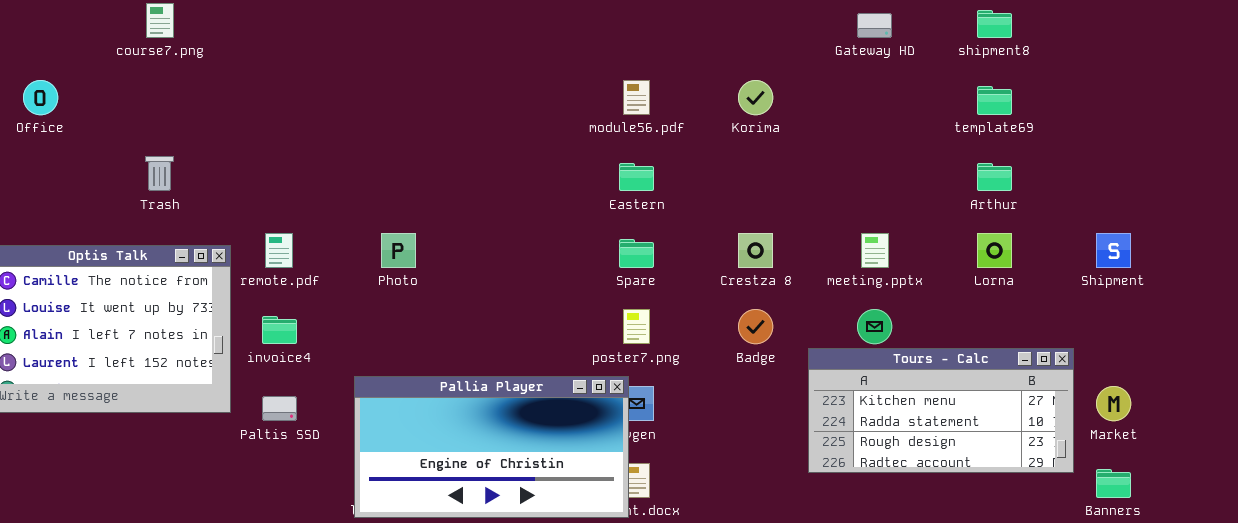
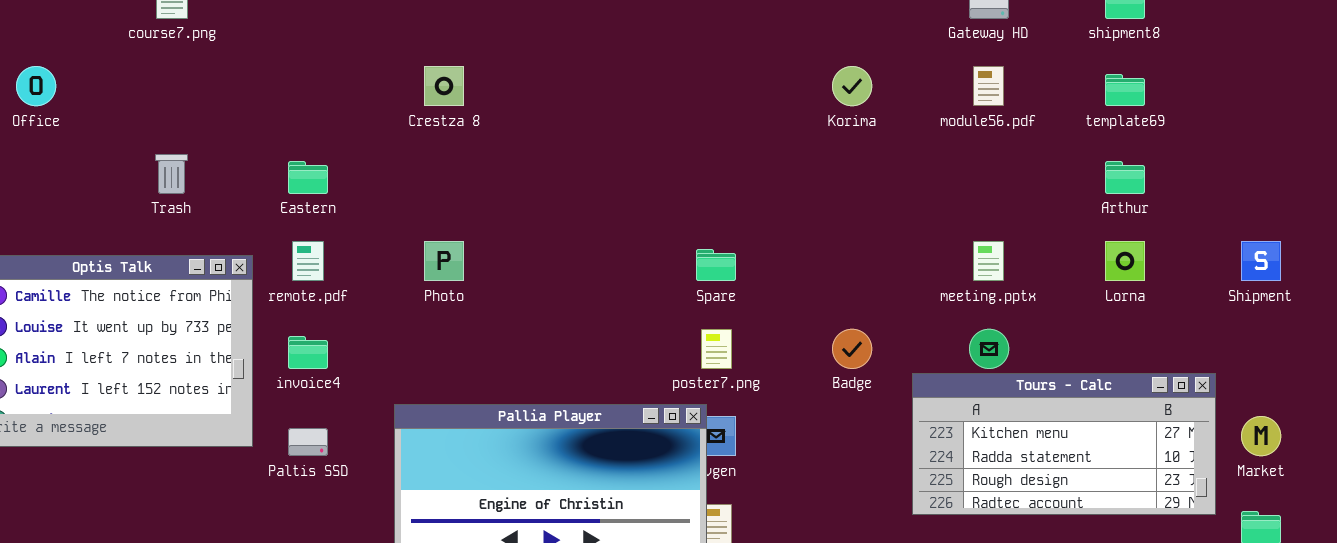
module56.pdf: [623,80,650,115] -> [973,66,1004,106], moved
Eastern: [619,163,654,191] -> [288,161,328,194], moved
Crestza 8: [738,233,773,268] -> [424,66,464,106], moved

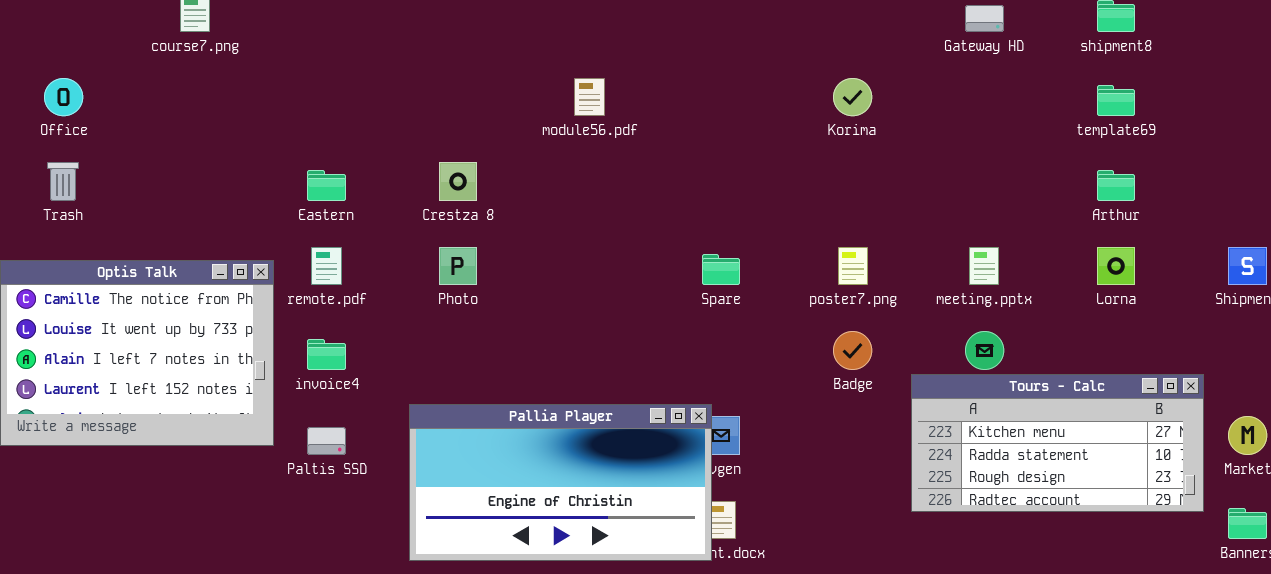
Crestza 8: [424,66,464,106] -> [439,162,477,201], moved
module56.pdf: [973,66,1004,106] -> [574,78,605,116], moved
Trash: [155,154,188,194] -> [47,162,79,201], moved
poster7.png: [701,329,732,369] -> [838,247,868,285], moved

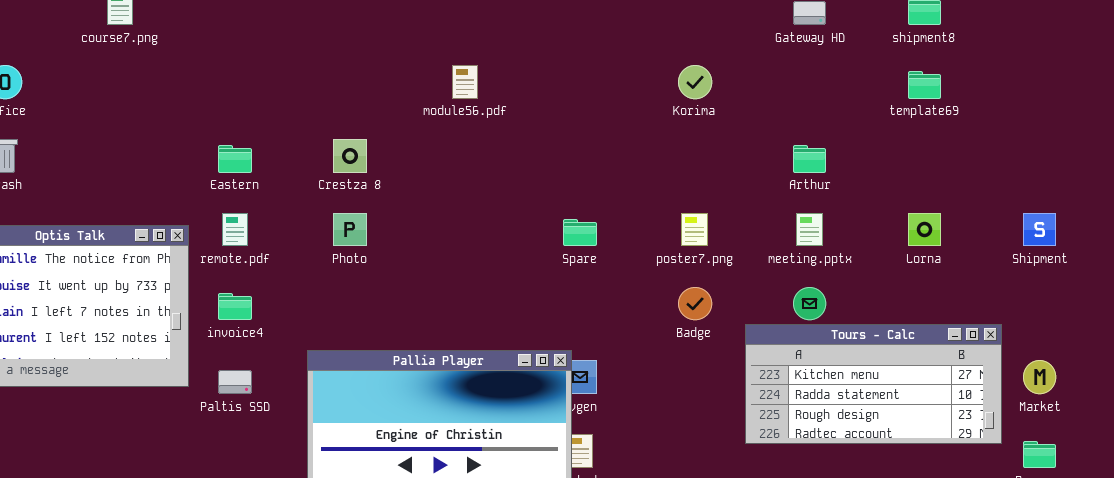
Arthur: [1097,170,1135,201] -> [793,145,826,173], moved

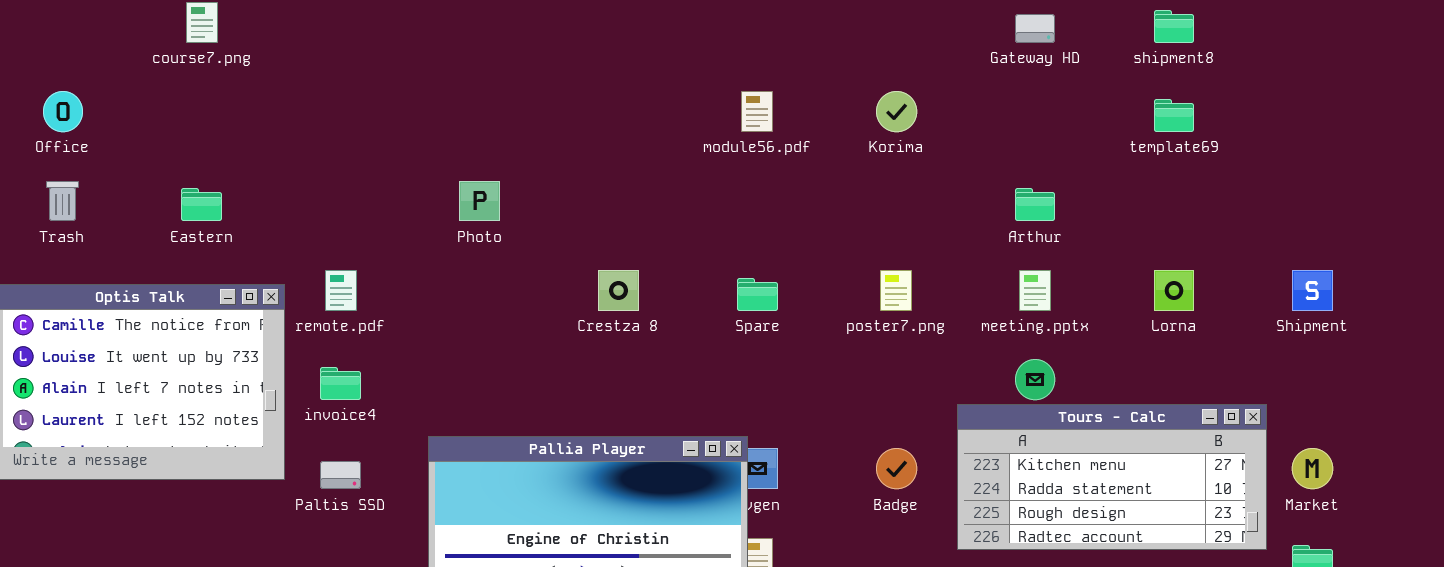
module56.pdf: [452,65,478,99] -> [741,91,773,132], moved
Crestza 8: [333,139,367,173] -> [598,270,639,311], moved
Eastern: [218,145,252,173] -> [181,188,222,221], moved
Photo: [333,213,367,246] -> [459,181,500,221], moved
Badge: [678,287,712,320] -> [876,448,917,489], moved

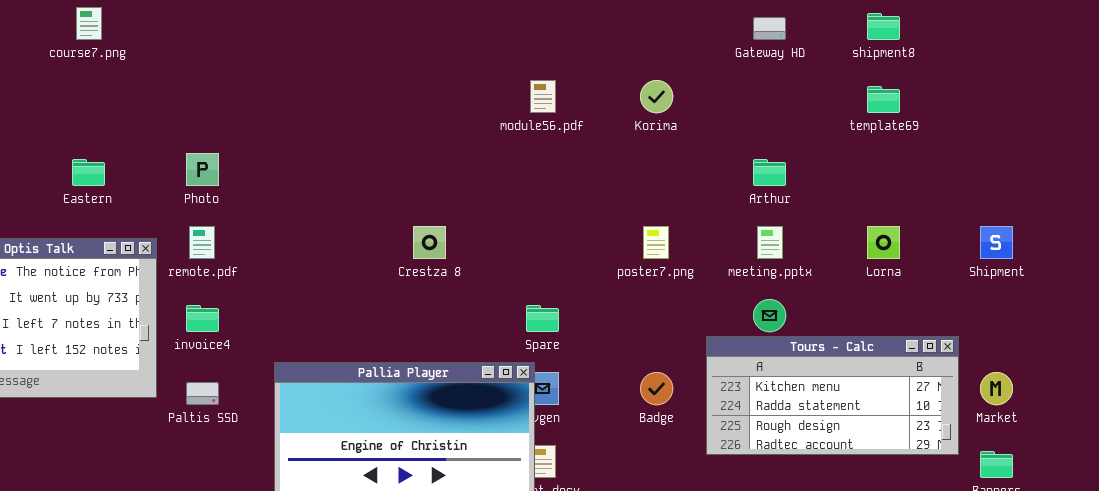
Photo: [459,181,500,221] -> [186,153,219,186], moved
Spare: [737,278,778,311] -> [526,305,559,332], moved

